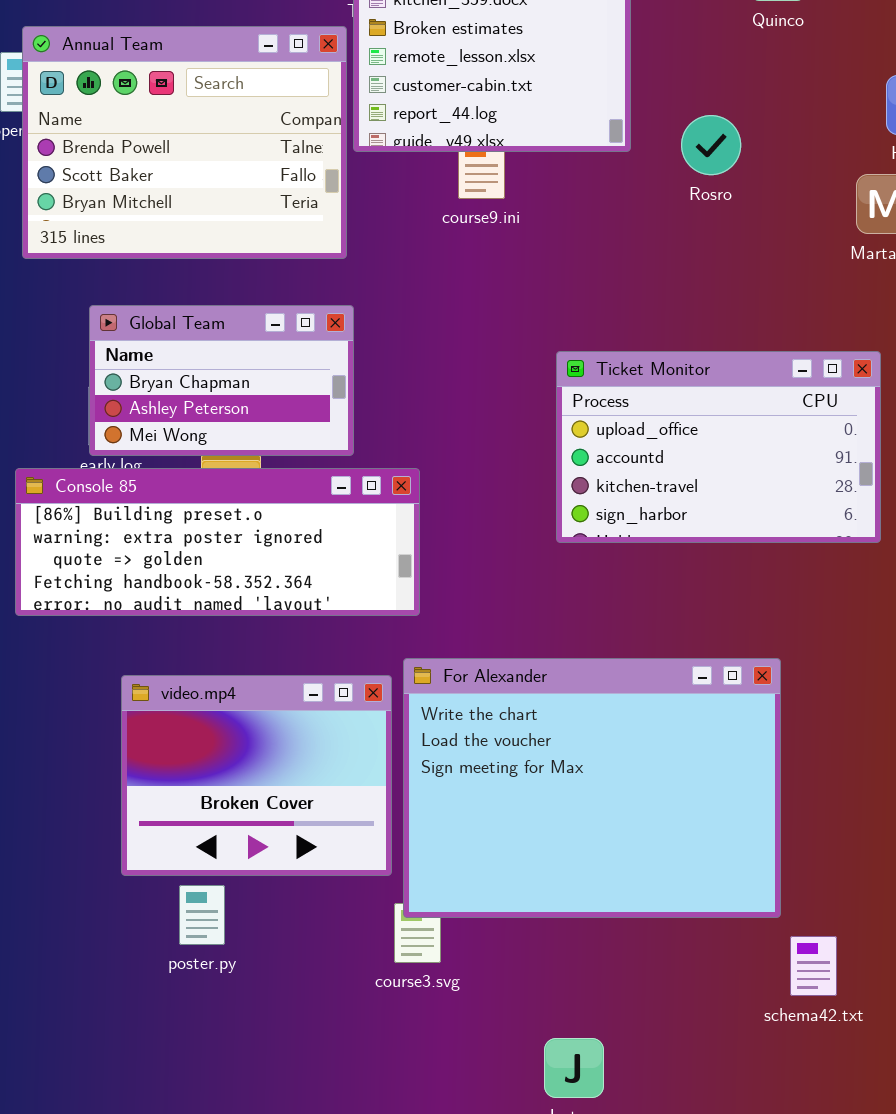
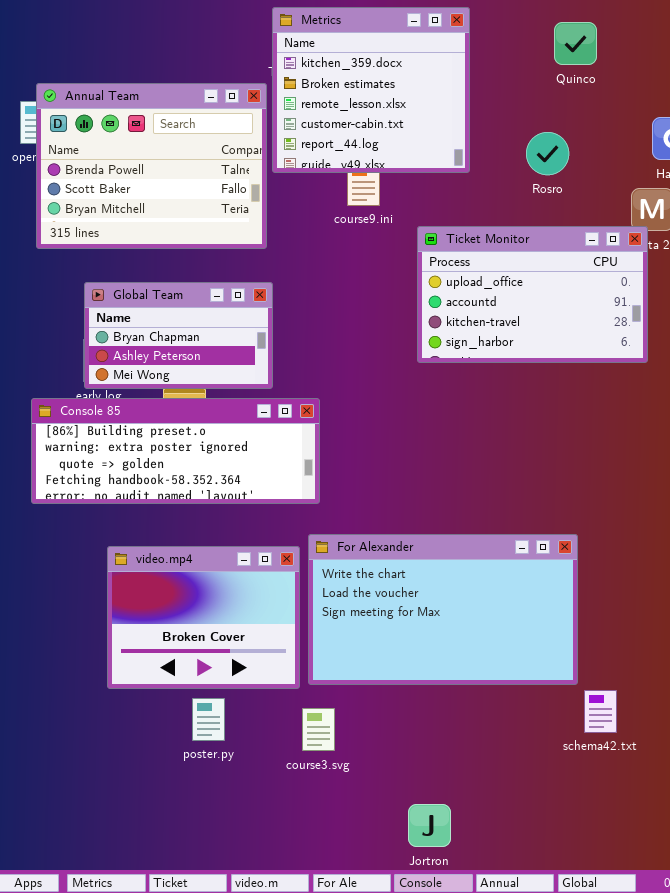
Rosro: [681,115,741,175] -> [526,132,569,175], moved
Ticket Monitor: [556,351,881,543] -> [417,226,648,363], moved
For Alexander: [403,658,781,918] -> [308,534,578,685], resized
poster.py: [179,885,225,945] -> [192,698,225,741], moved
schema42.txt: [790,936,837,996] -> [584,690,617,733], moved

